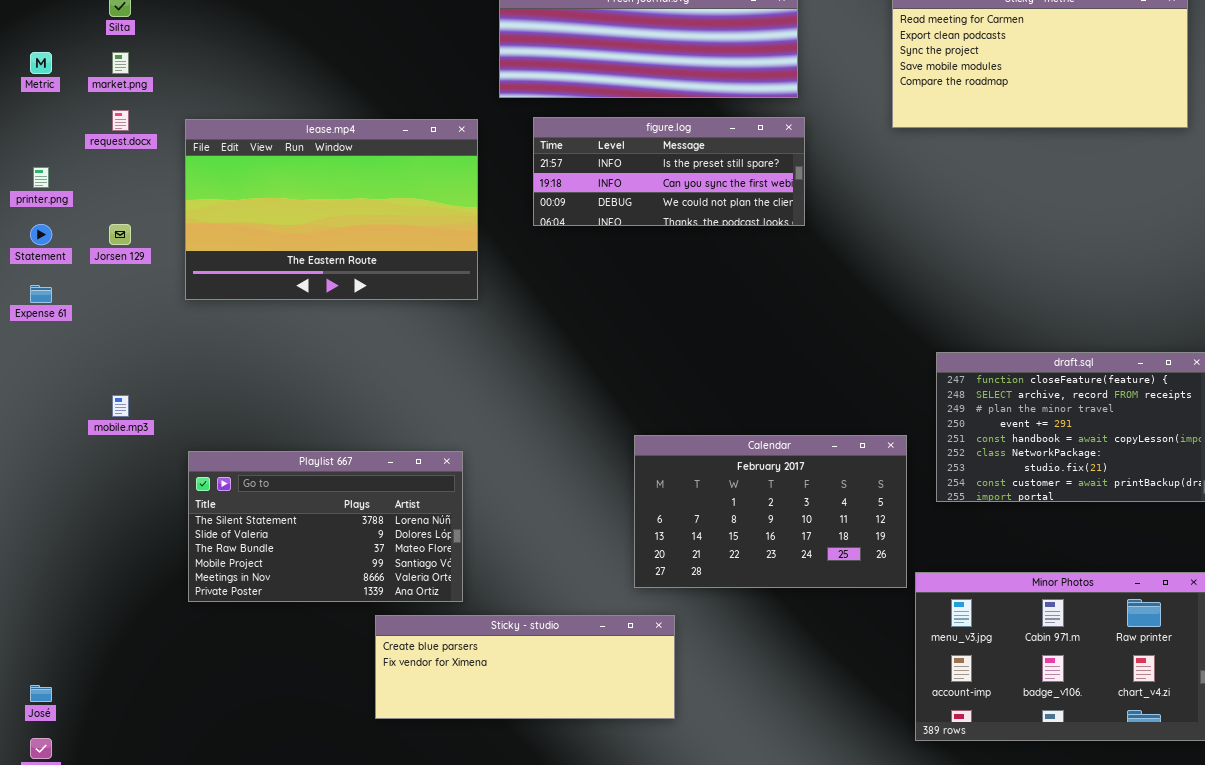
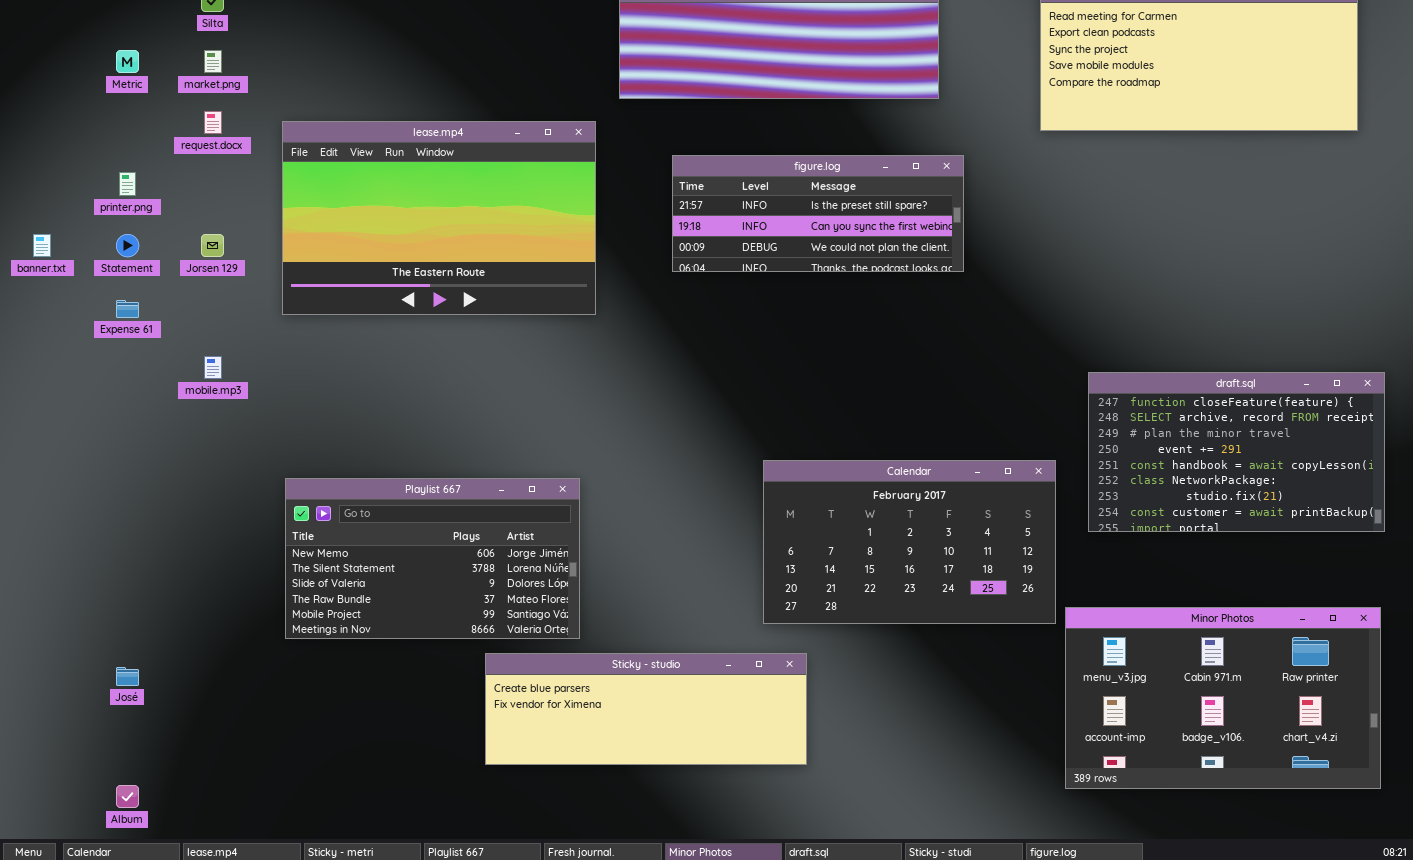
figure.log: [533,117,805,226] -> [672,155,964,272], moved
mobile.mp3: [112,395,129,417] -> [204,356,222,379], moved
Playlist 667: [188,451,463,602] -> [285,478,580,639], scrolled up 1 row
José: [30,685,52,702] -> [116,667,139,686], moved

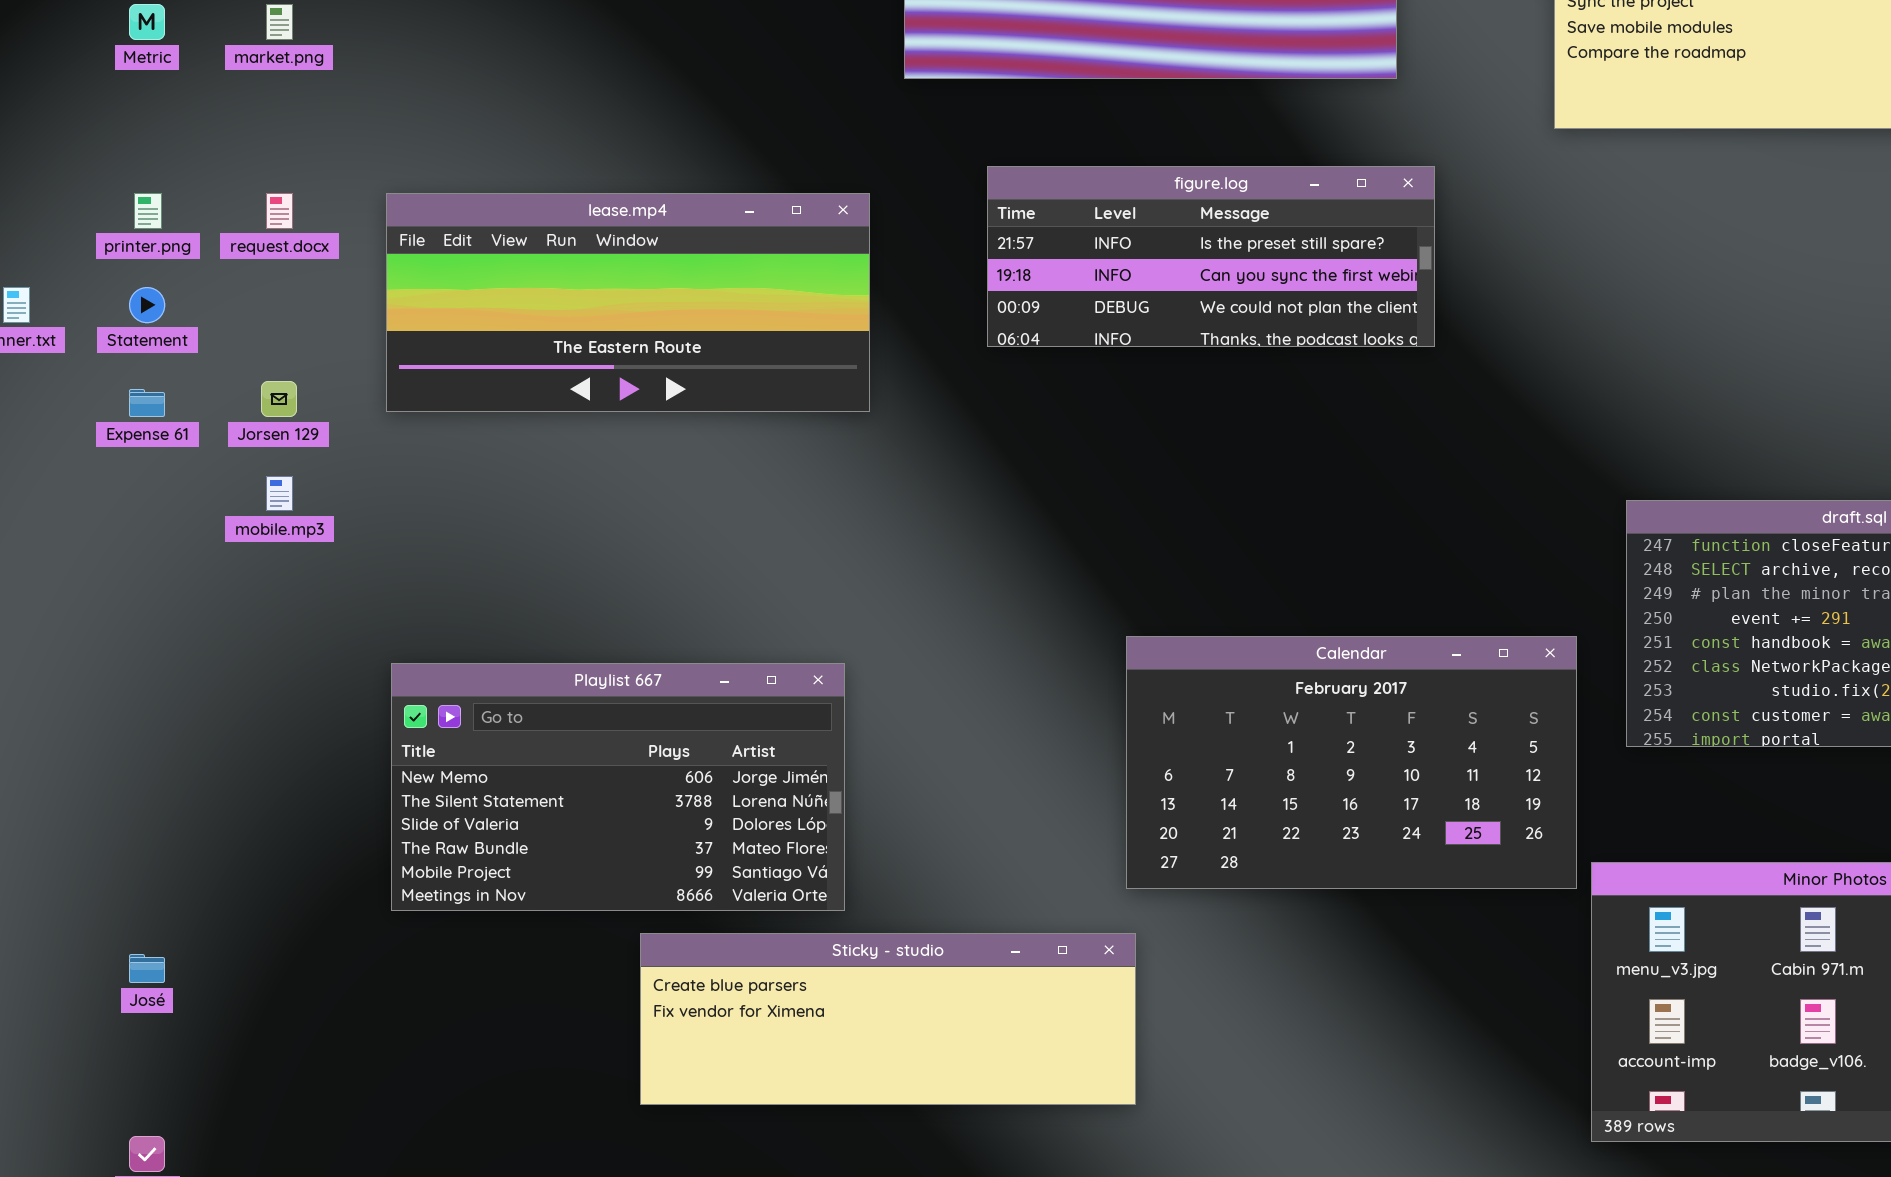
request.docx: [204,111,222,134] -> [266,193,293,229], moved
lease.mp4: [282,121,596,315] -> [386,193,870,412], resized
Jorsen 129: [201,234,224,257] -> [261,381,297,417], moved
Sticky - studio: [485,653,807,765] -> [640,933,1136,1105], moved

